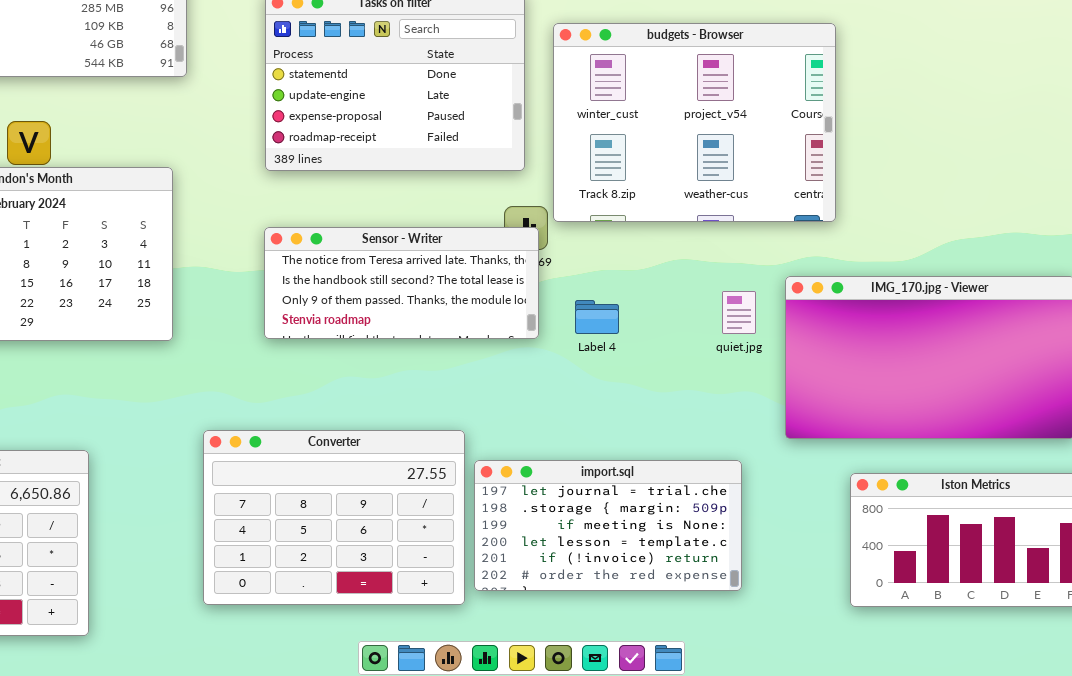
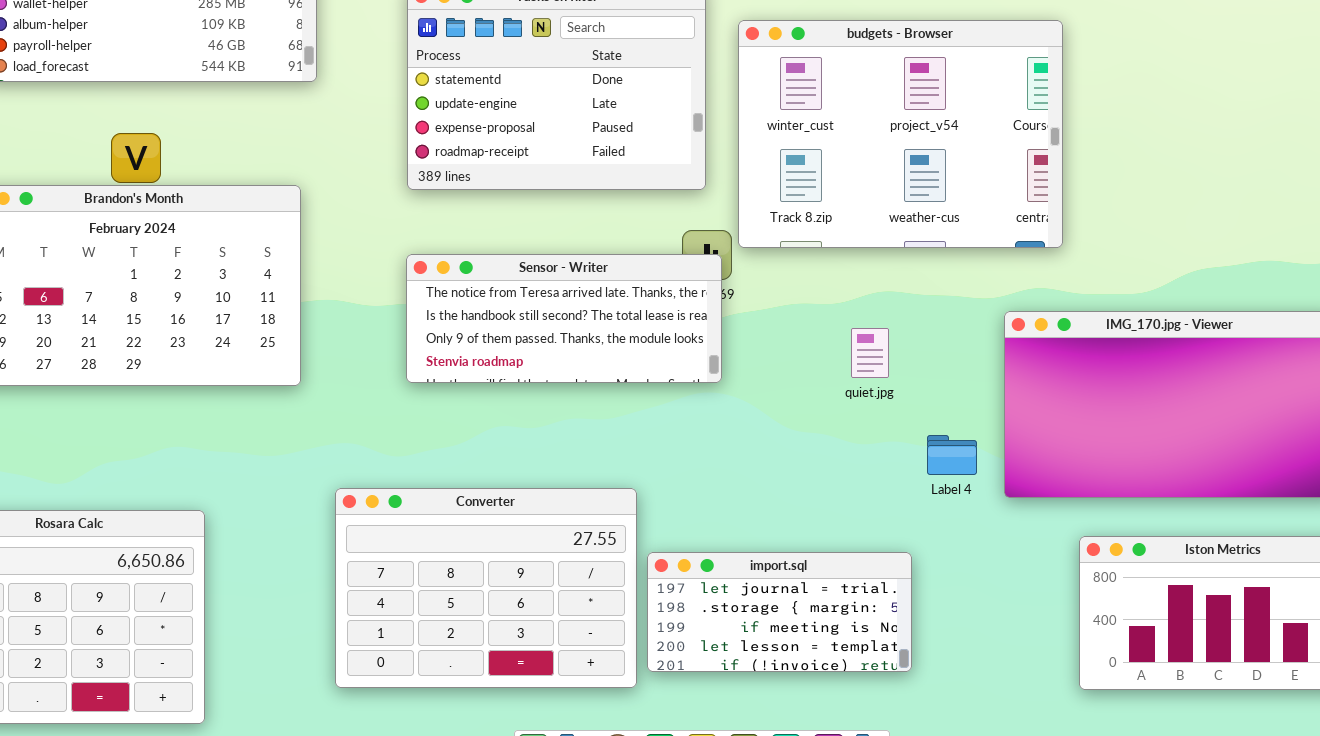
quiet.jpg: [722,291,756,334] -> [851,328,889,378], moved
Label 4: [575,300,619,334] -> [927,435,977,475], moved
import.sql: [474,460,742,591] -> [647,552,912,672], resized

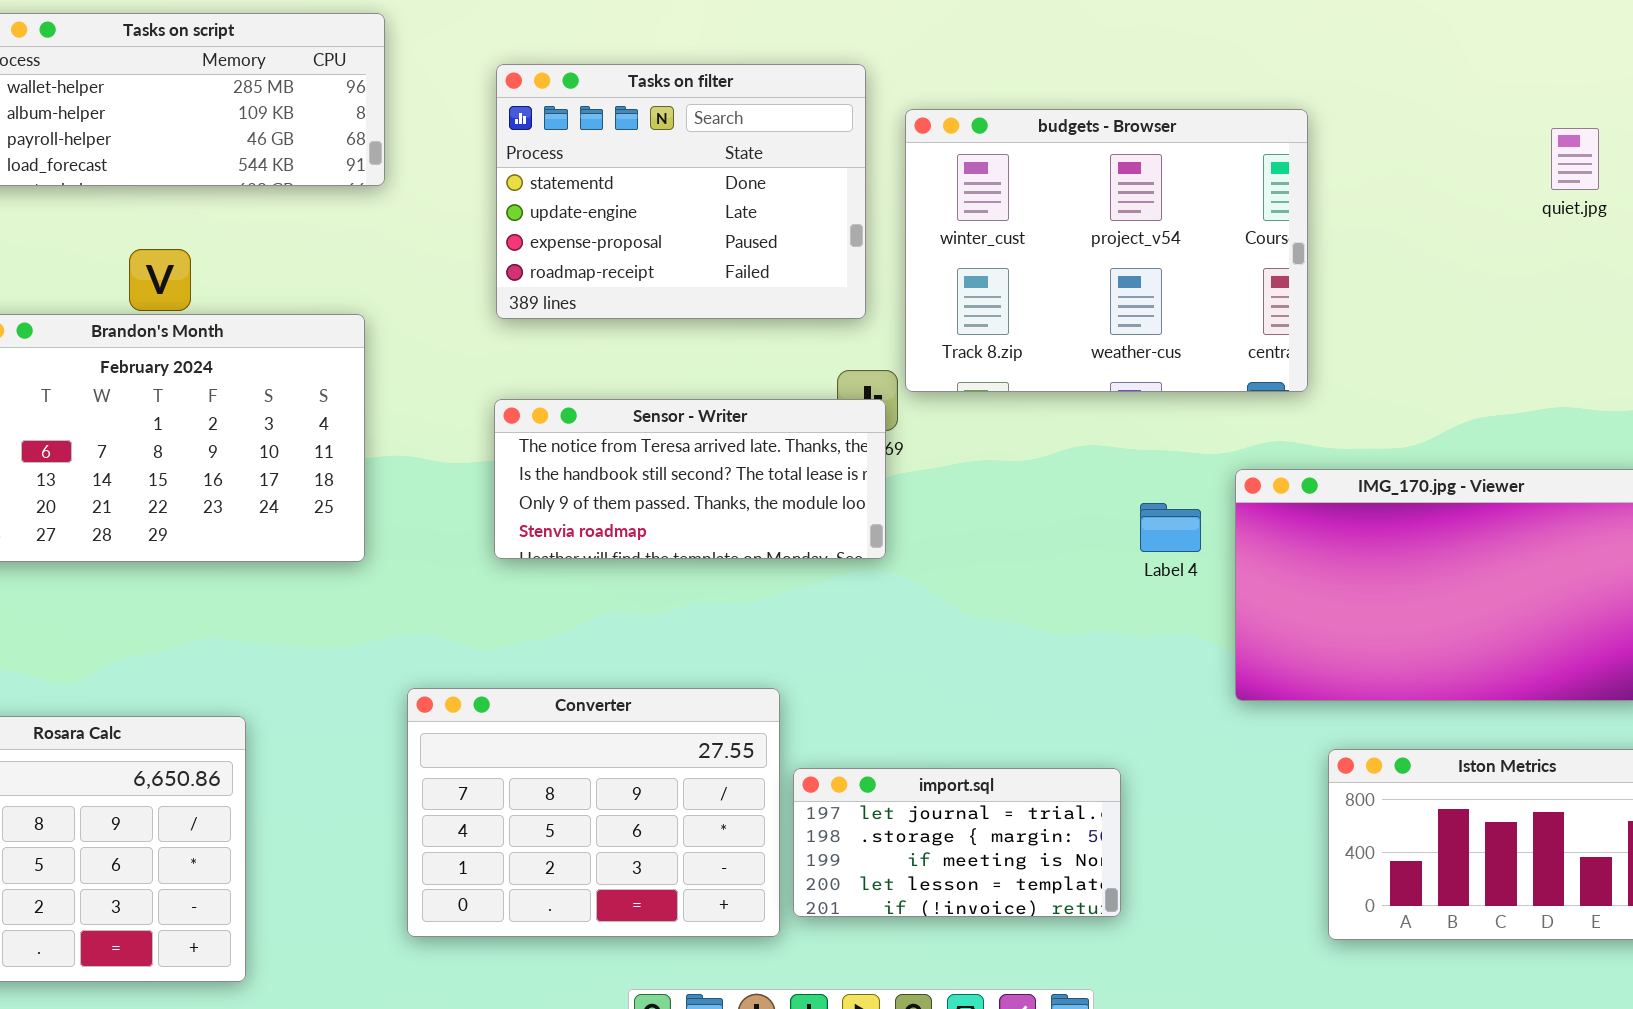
quiet.jpg: [851,328,889,378] -> [1551,128,1599,190], moved
Label 4: [927,435,977,475] -> [1140,503,1201,552], moved

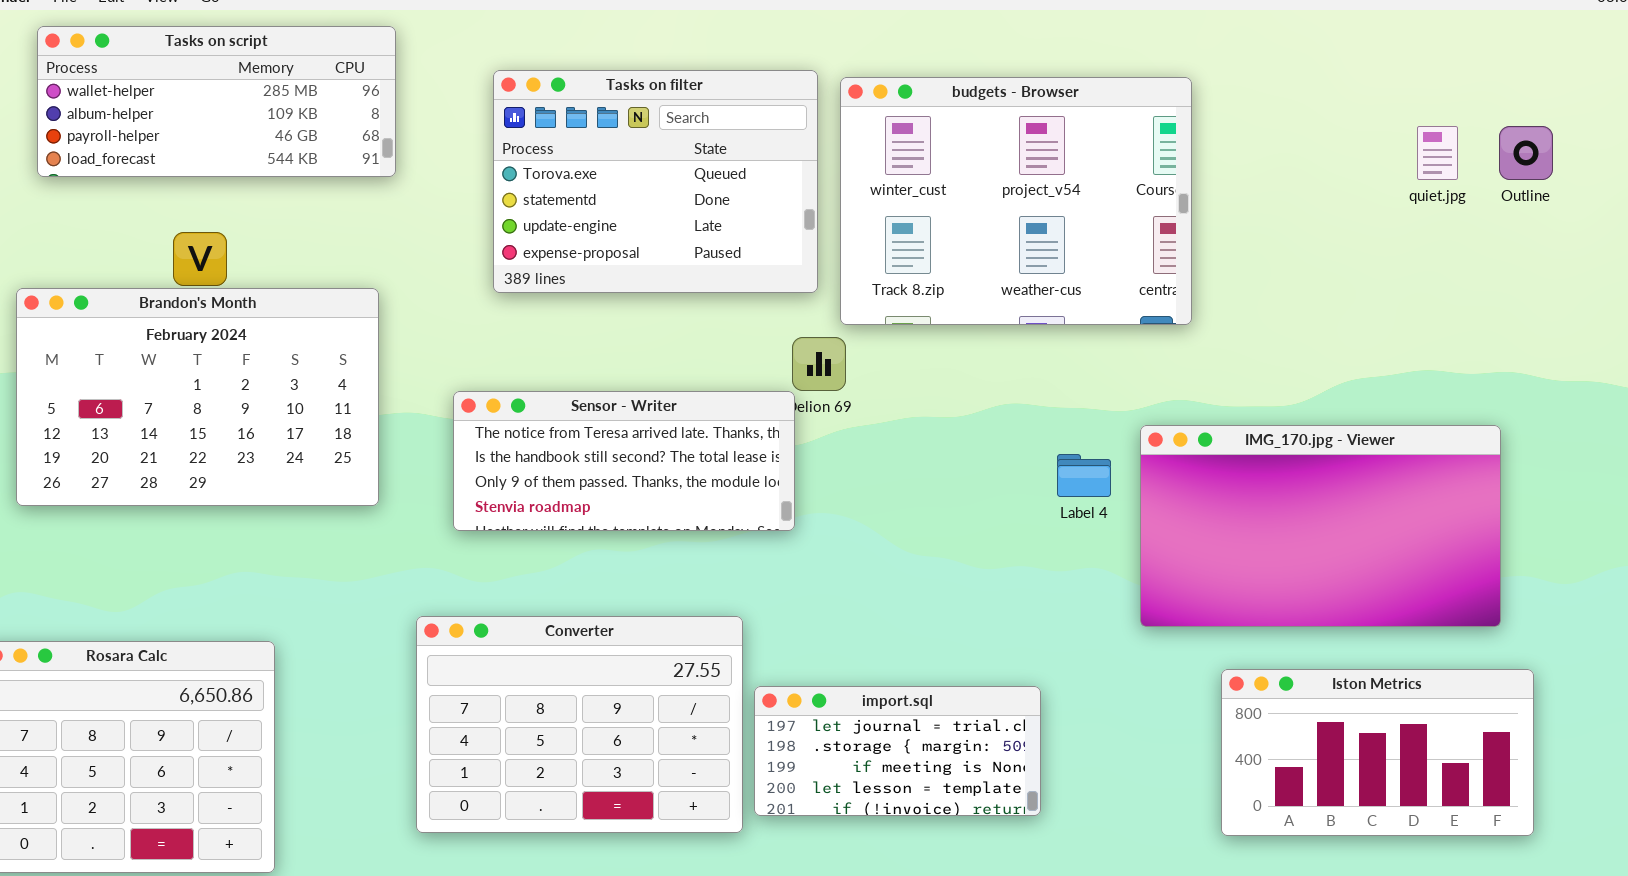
Tasks on filter: [496,64,866,319] -> [493,70,818,293], scrolled up 1 row
budgets - Browser: [905,109,1308,392] -> [840,77,1192,325], moved
Sensor - Writer: [494,399,886,559] -> [453,391,795,531], moved

